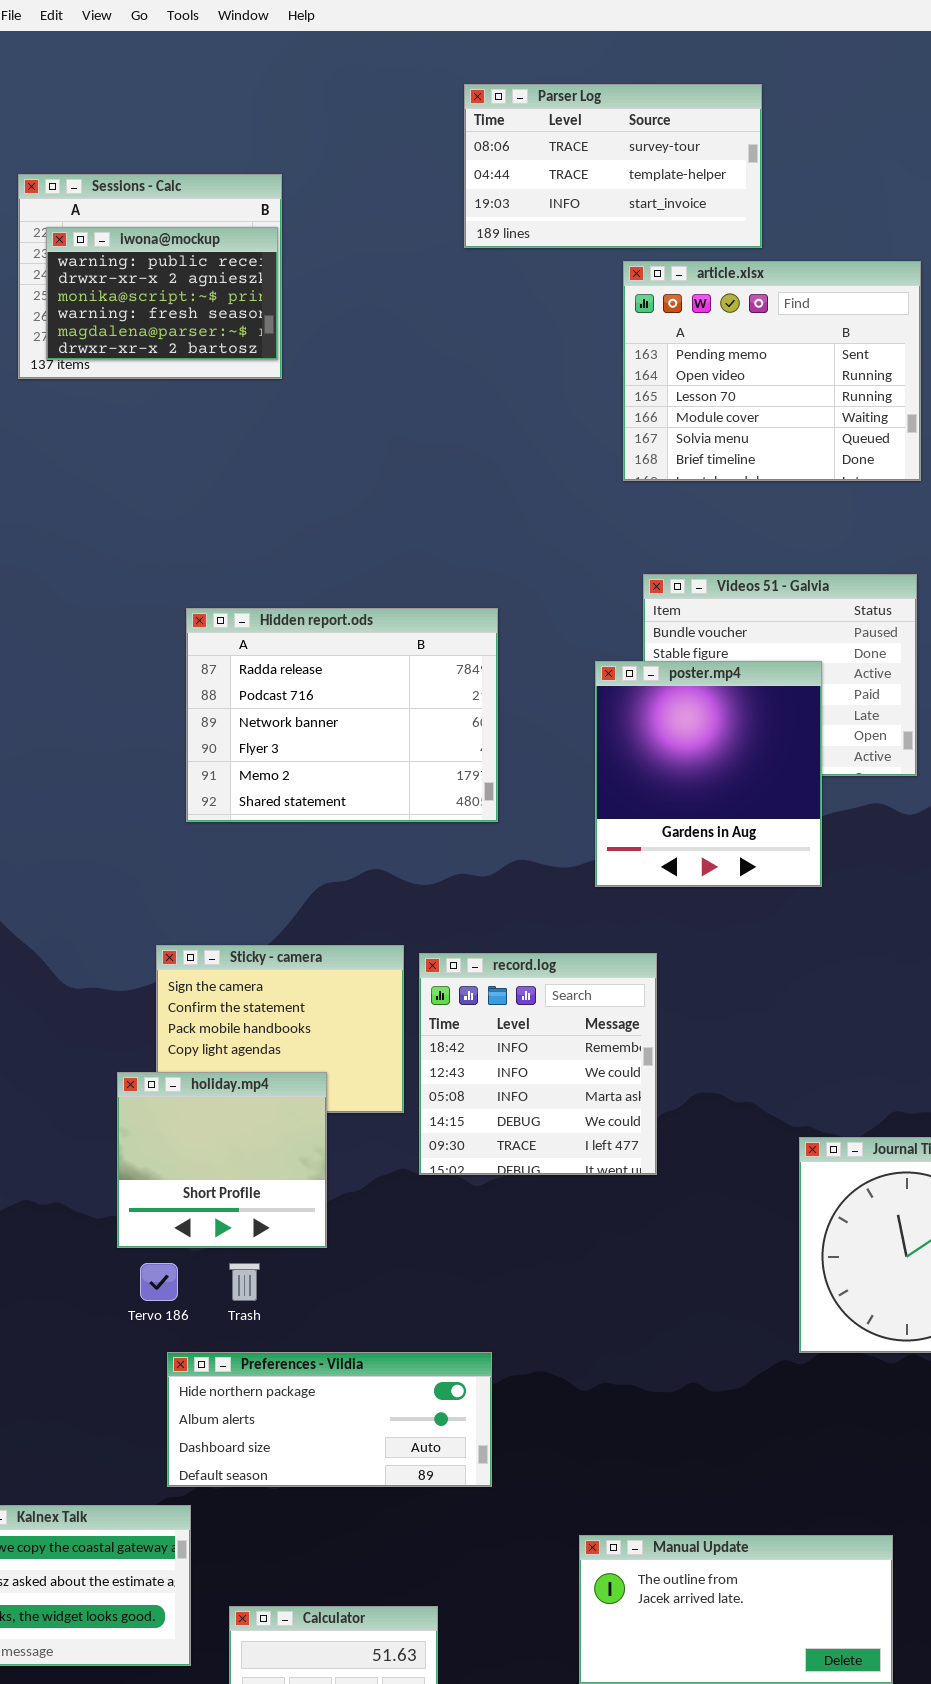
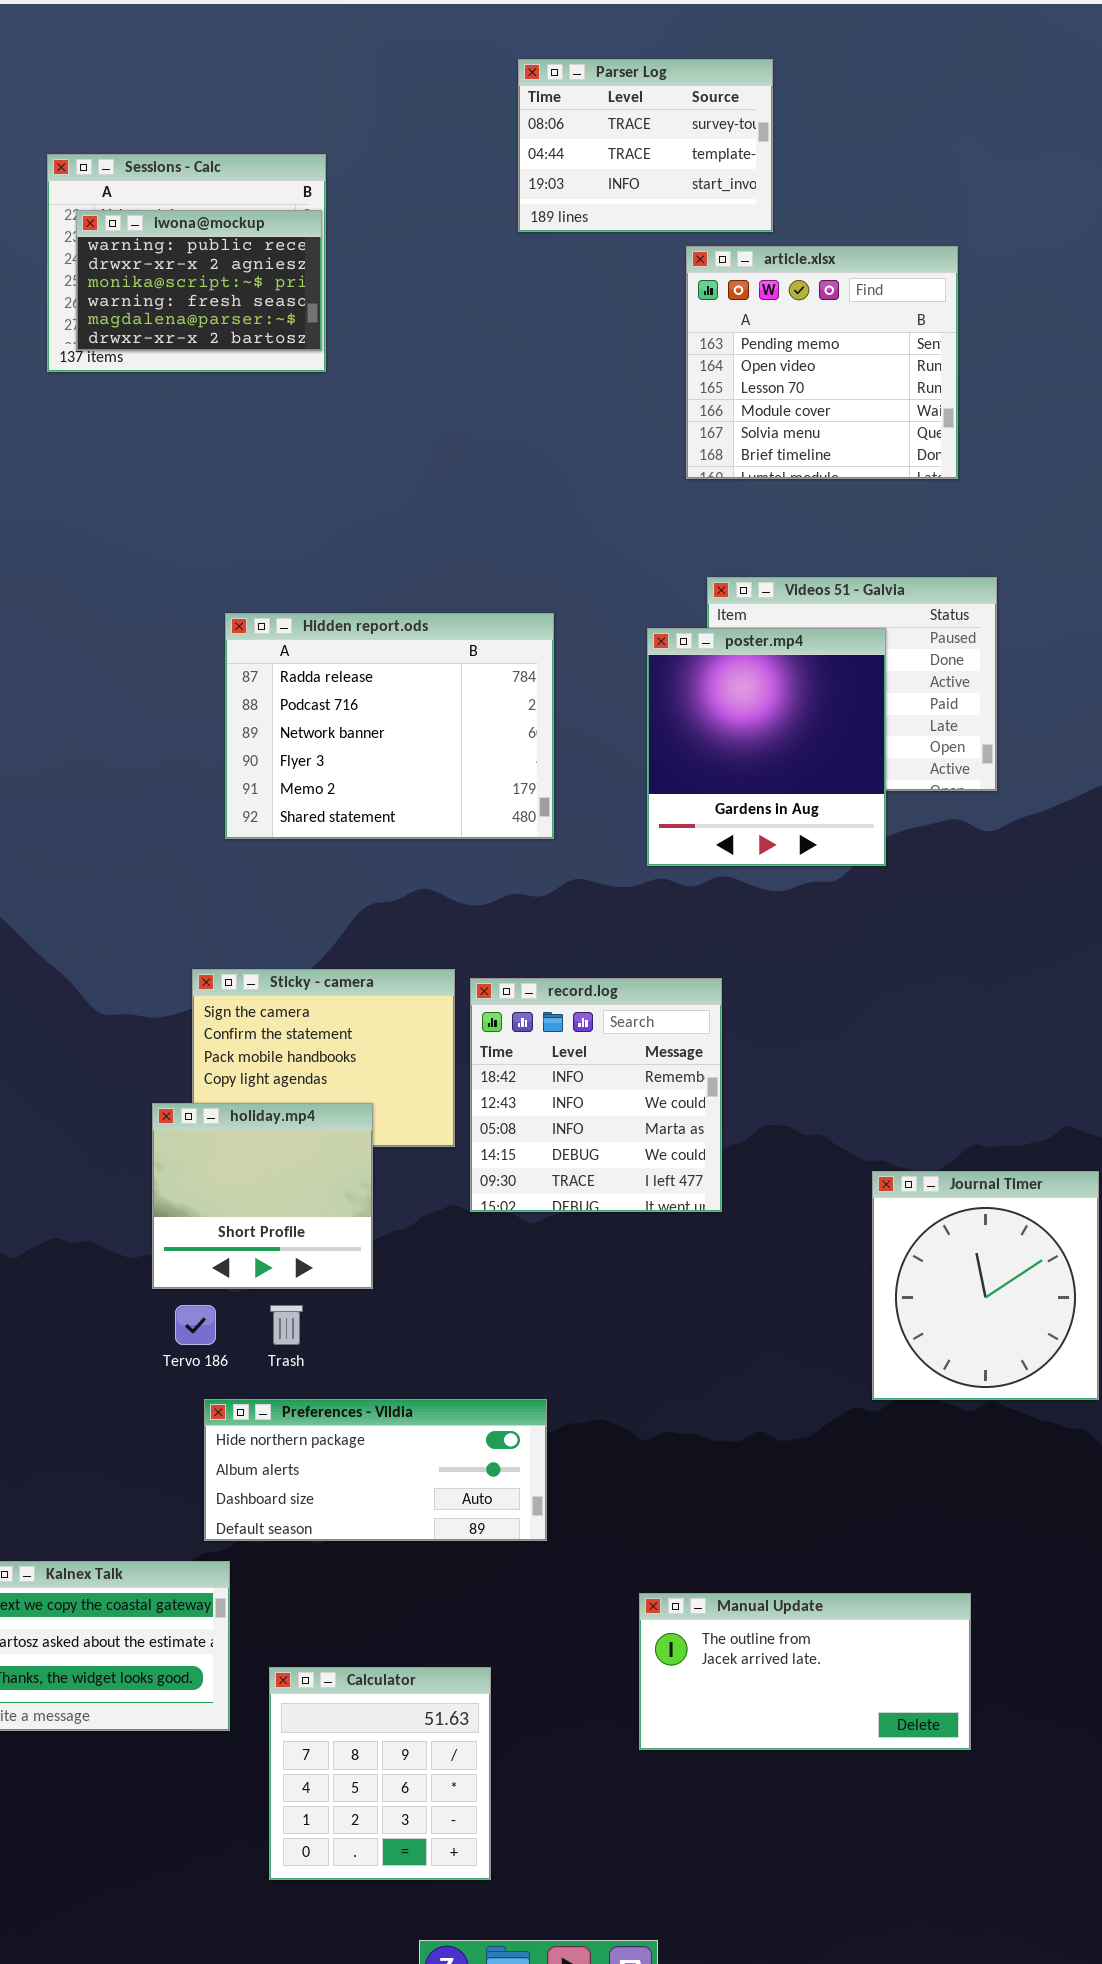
Parser Log: [464,84,762,248] -> [518,59,773,232], resized
article.xlsx: [623,261,921,481] -> [686,246,958,479], resized
poster.mp4: [595,661,822,887] -> [647,628,886,866], moved

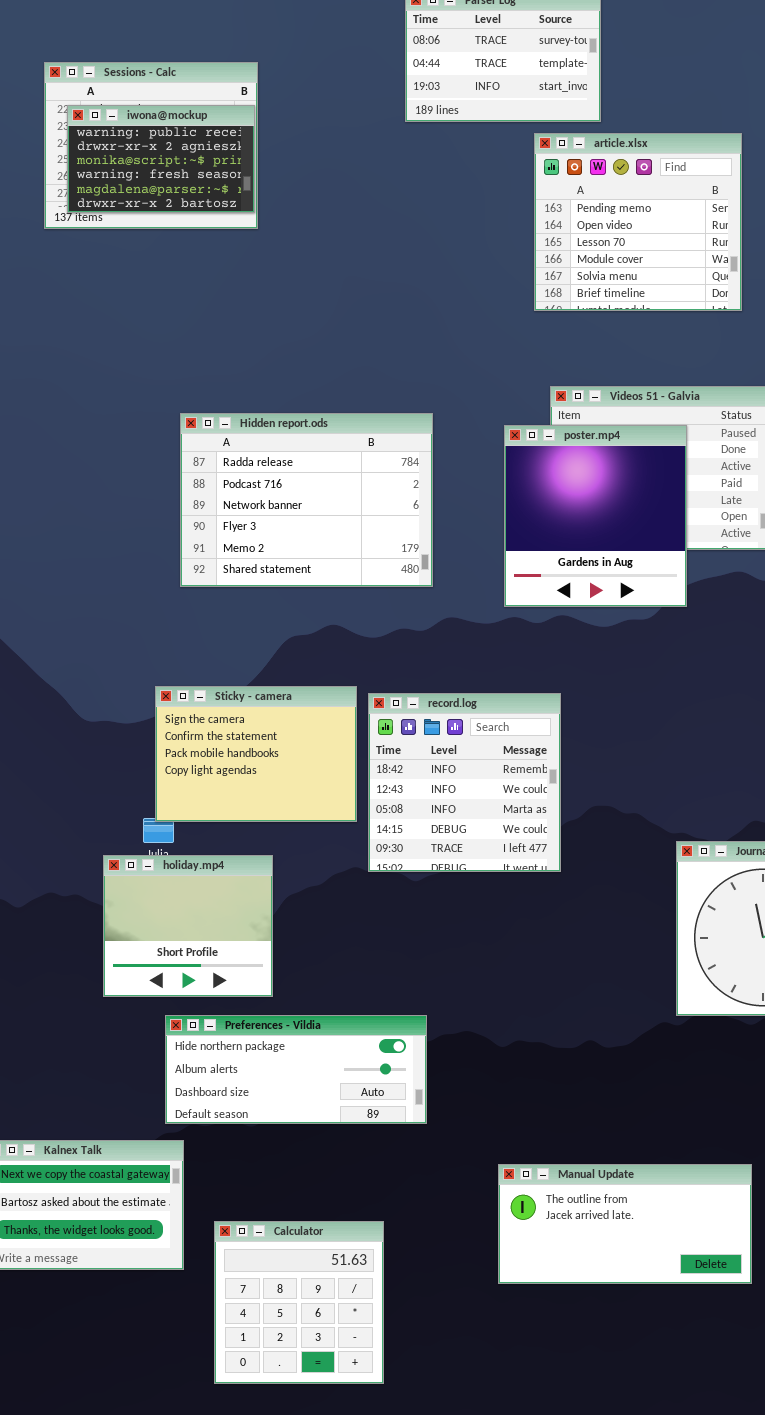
holiday.mp4: [152,1103,373,1289] -> [103,855,273,997], moved

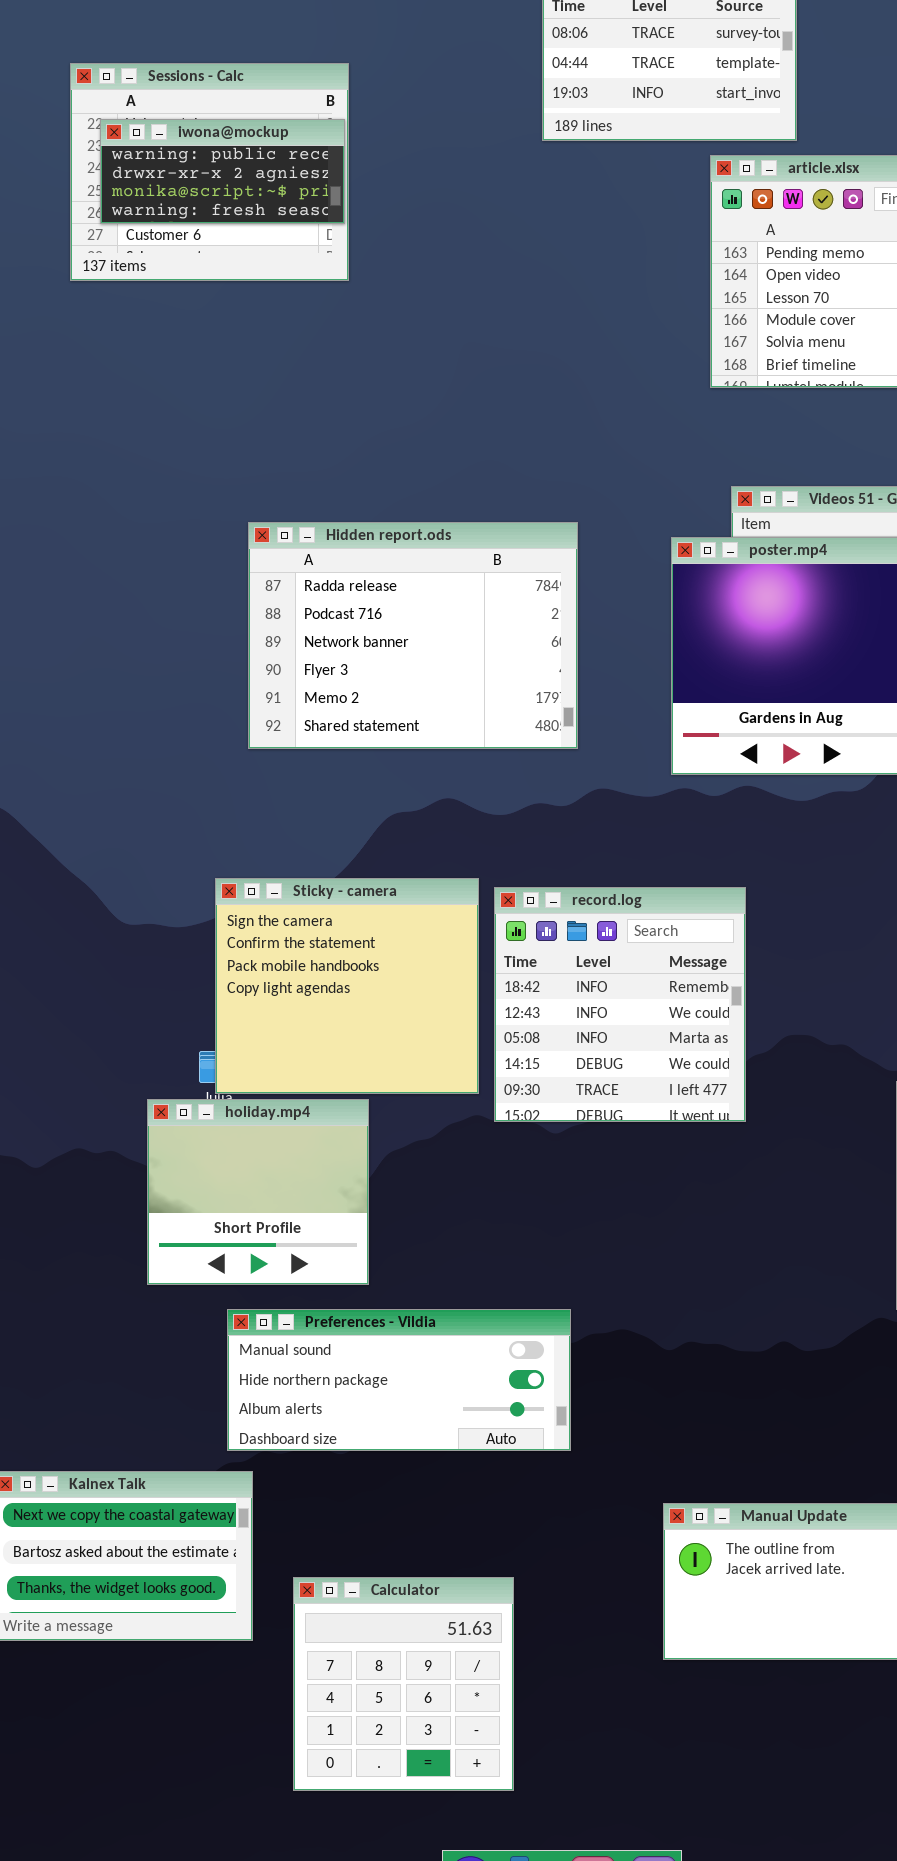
iwona@mockup: [67,105,255,213] -> [100,119,345,224], resized
Sticky - camera: [155,686,357,822] -> [215,878,479,1094], resized
Preferences - Vildia: [165,1015,427,1124] -> [227,1309,571,1451], scrolled up 1 row

